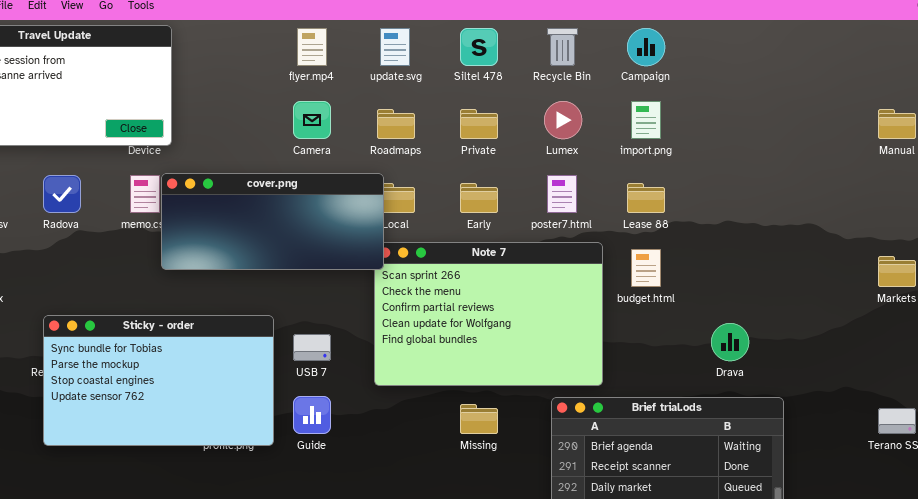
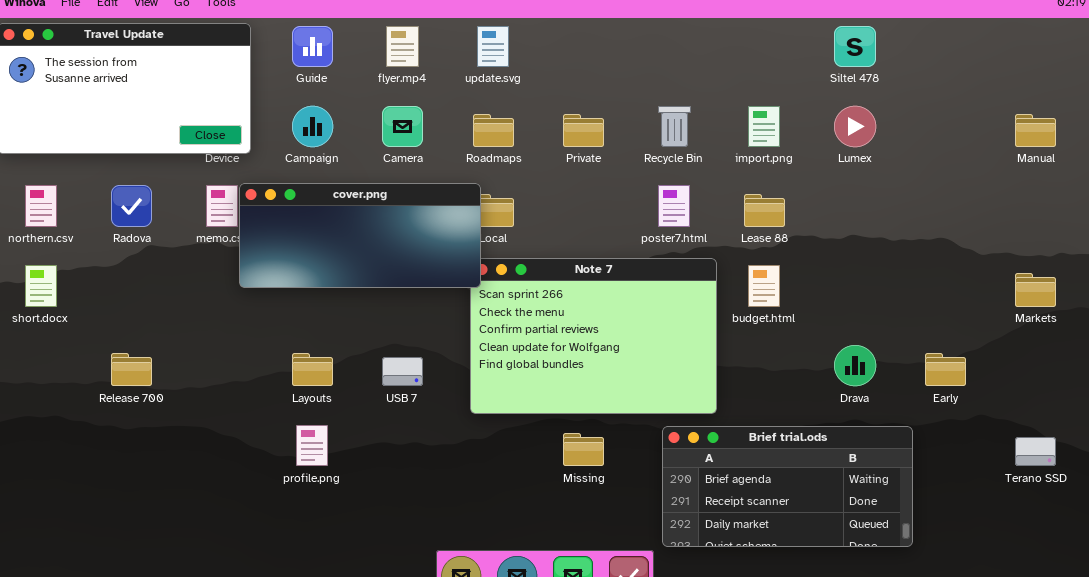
Siltel 478: [460,28,498,66] -> [834,26,876,67], moved
Recycle Bin: [547,28,578,66] -> [658,106,691,147], moved
Campaign: [627,28,665,66] -> [292,106,333,147], moved
Lumex: [544,101,582,139] -> [834,106,876,147], moved
Early: [460,183,498,213] -> [925,353,966,386], moved
Sticky - order: [43,315,274,446] -> none, closed
Guide: [293,396,331,434] -> [292,26,333,67], moved

